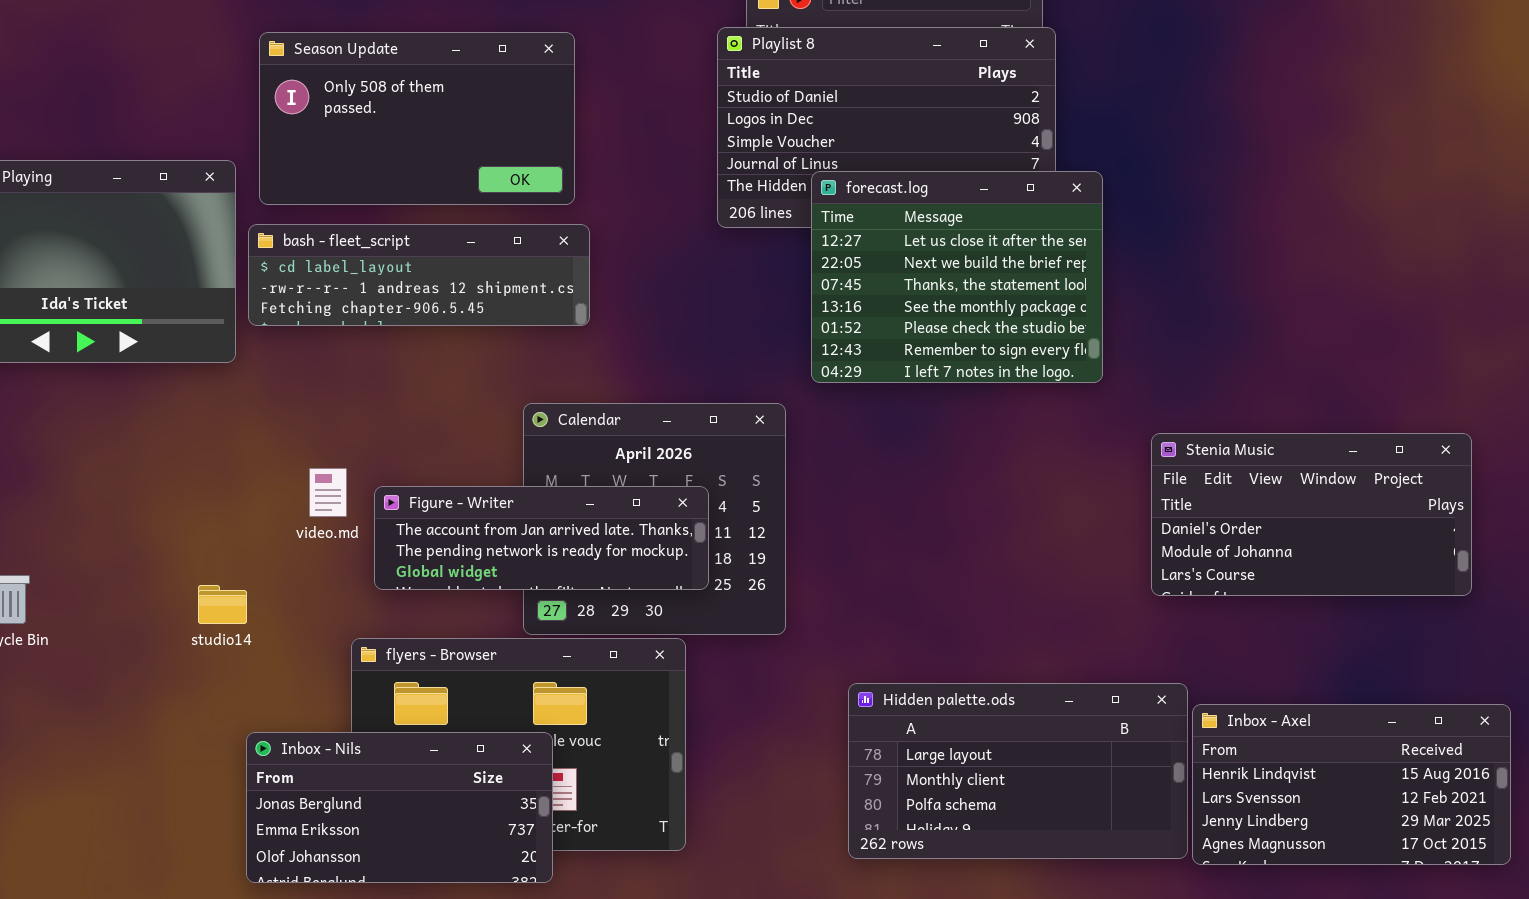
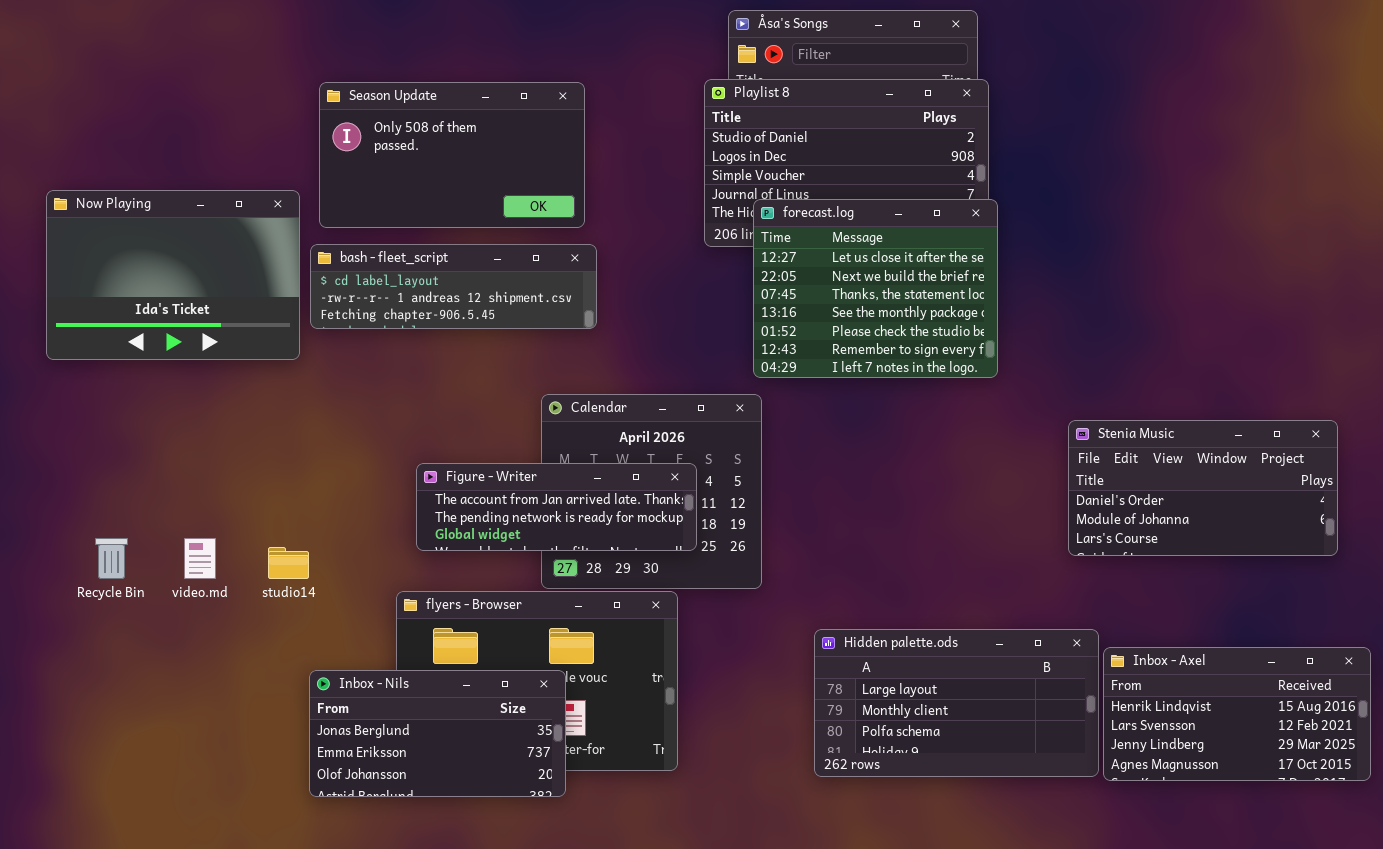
forecast.log: [811,171,1103,383] -> [753,199,998,378], moved
video.md: [309,468,347,517] -> [184,538,216,579], moved

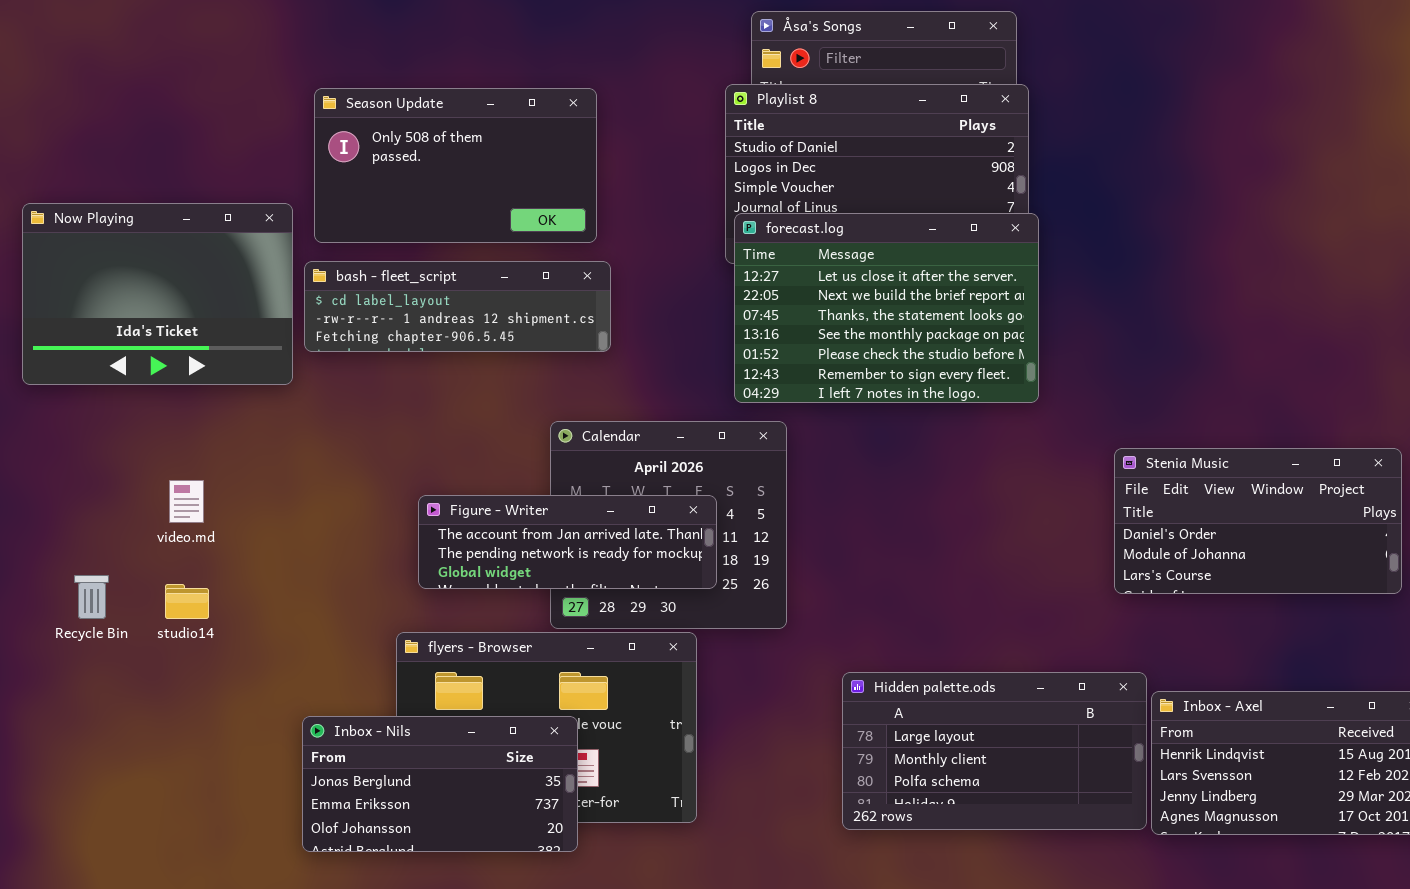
forecast.log: [753,199,998,378] -> [734,213,1039,403], resized
video.md: [184,538,216,579] -> [169,480,204,523], moved
studio14: [268,547,309,579] -> [165,584,209,619], moved

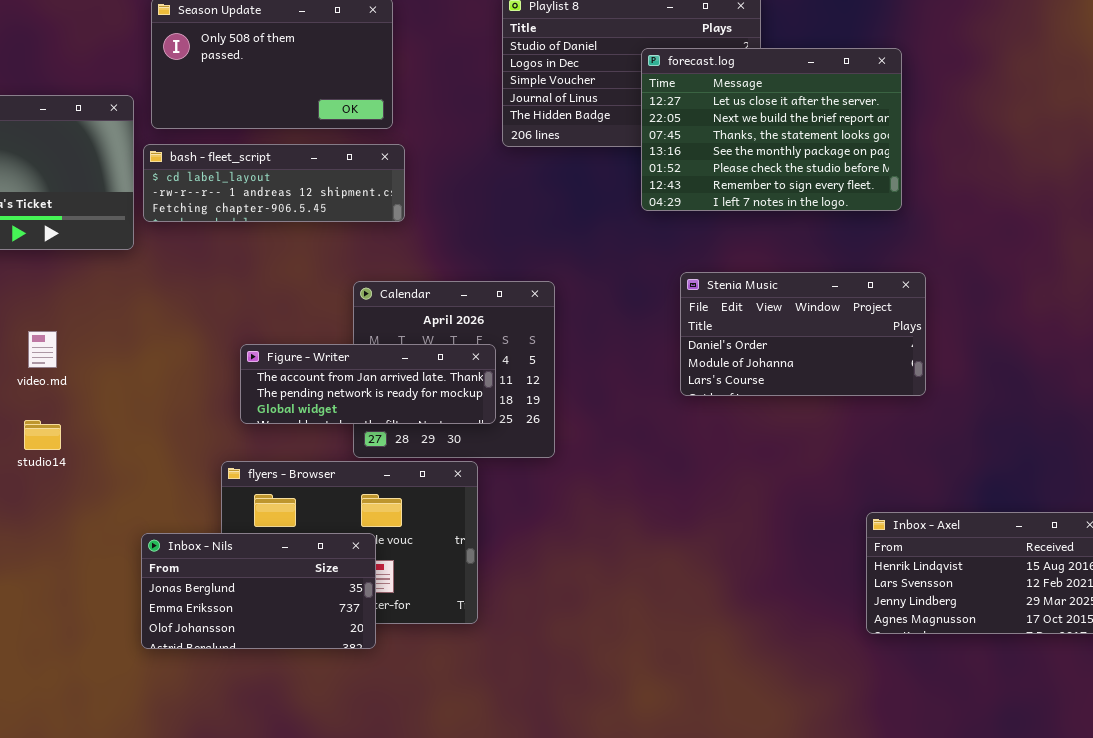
forecast.log: [734,213,1039,403] -> [641,48,902,211], moved
Stenia Music: [1114,448,1402,594] -> [680,272,926,396], moved
Hidden palette.ods: [842,672,1147,830] -> none, closed

